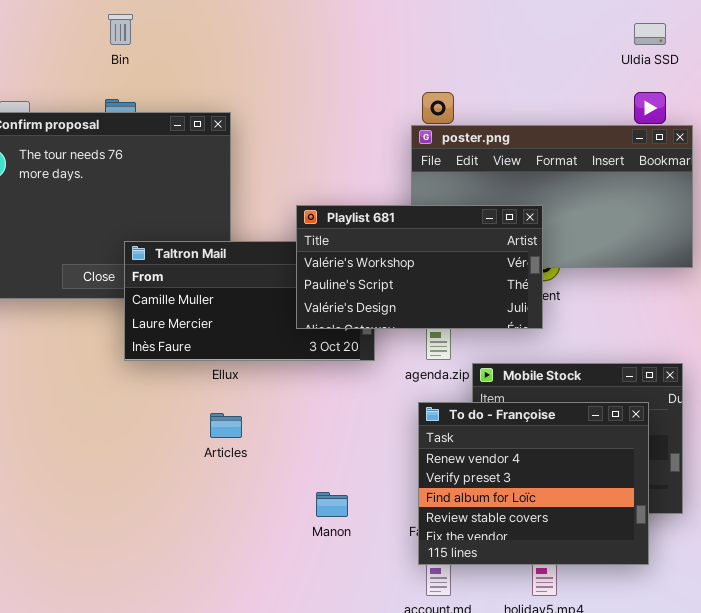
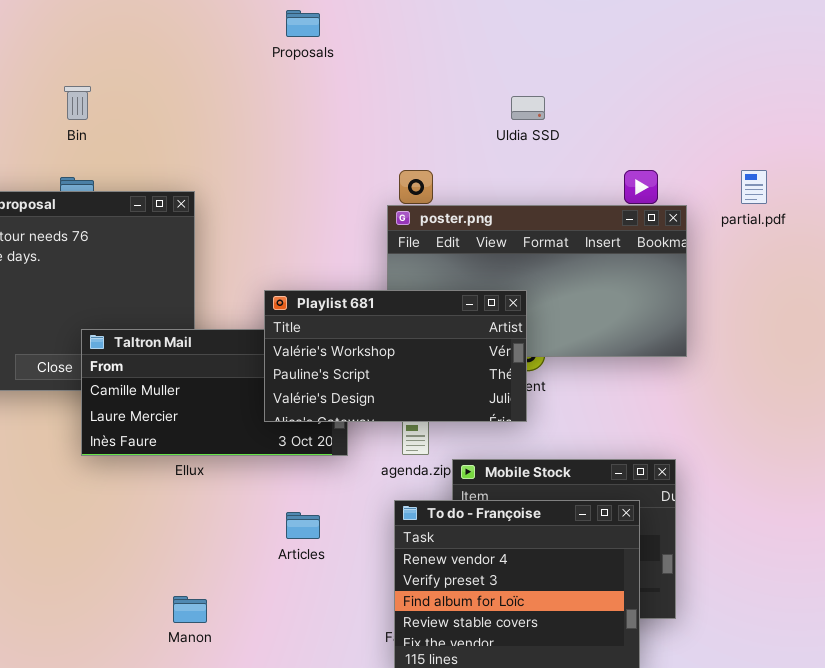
Uldia SSD: [634,23,666,45] -> [511,96,545,120], moved
Articles: [210,413,242,438] -> [286,512,320,539], moved
Manon: [316,492,348,517] -> [173,596,207,623], moved

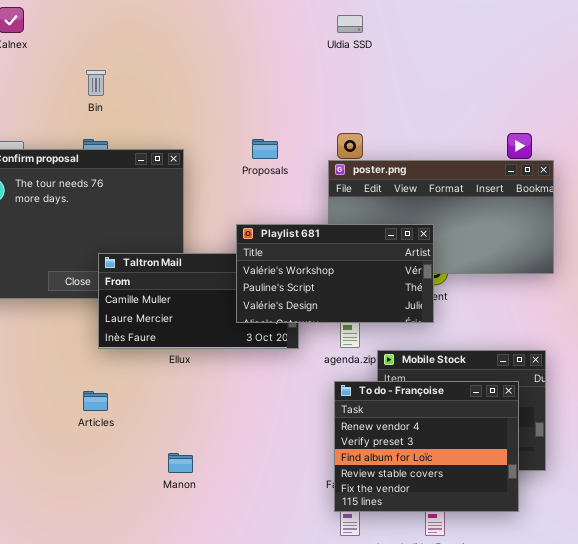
Proposals: [286,10,320,37] -> [252,139,278,159], moved
Uldia SSD: [511,96,545,120] -> [337,15,363,33], moved
Articles: [286,512,320,539] -> [83,391,108,411], moved

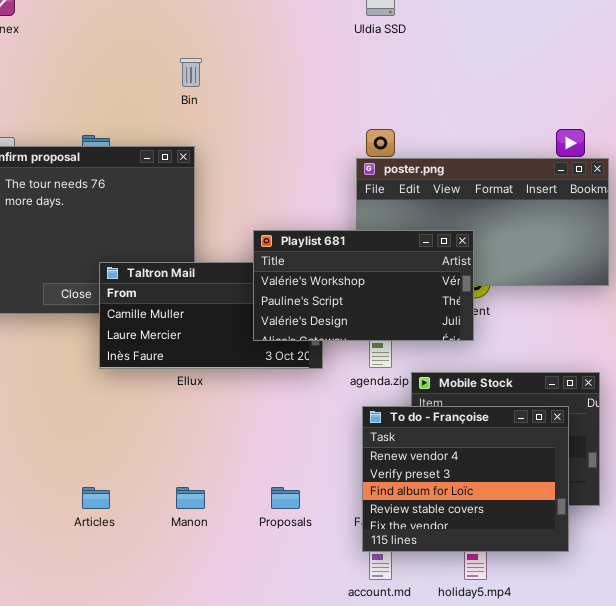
Bin: [86,70,106,96] -> [180,58,202,87], moved
Proposals: [252,139,278,159] -> [271,487,300,509], moved
Articles: [83,391,108,411] -> [82,487,110,509], moved

